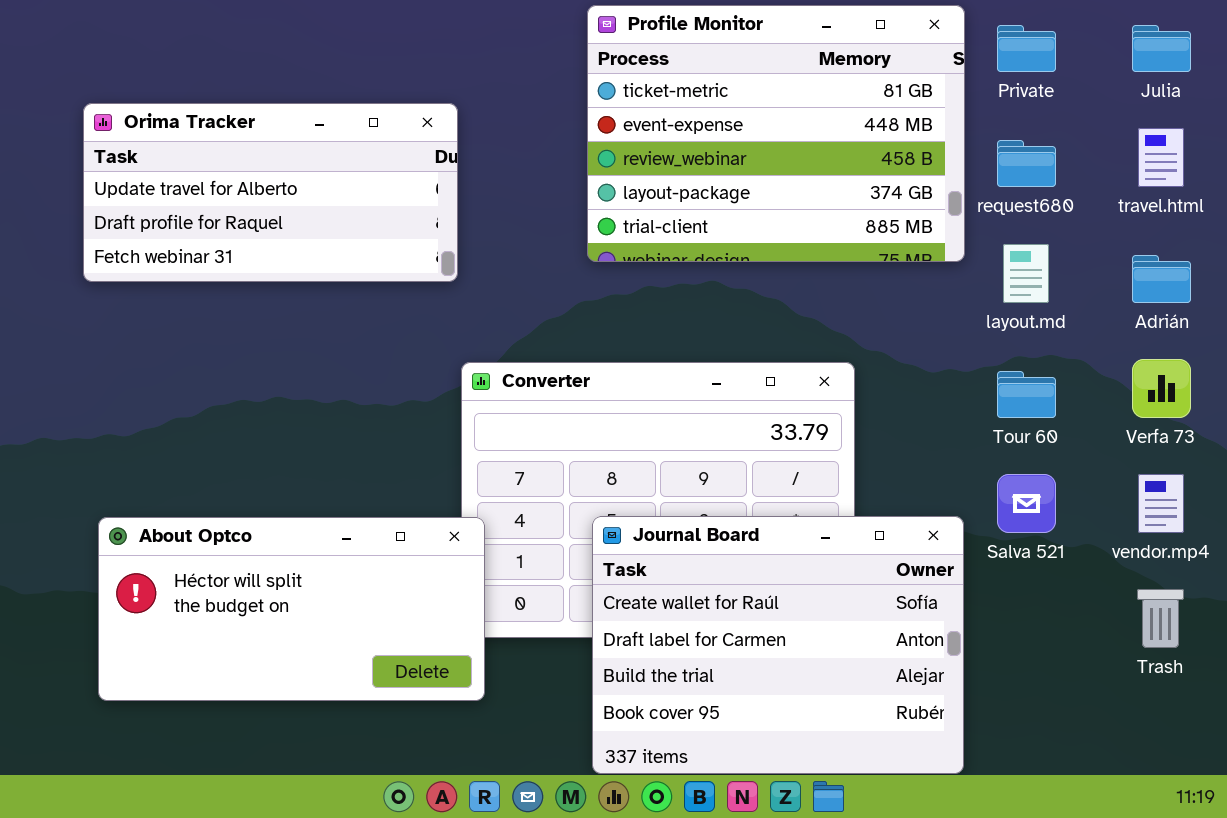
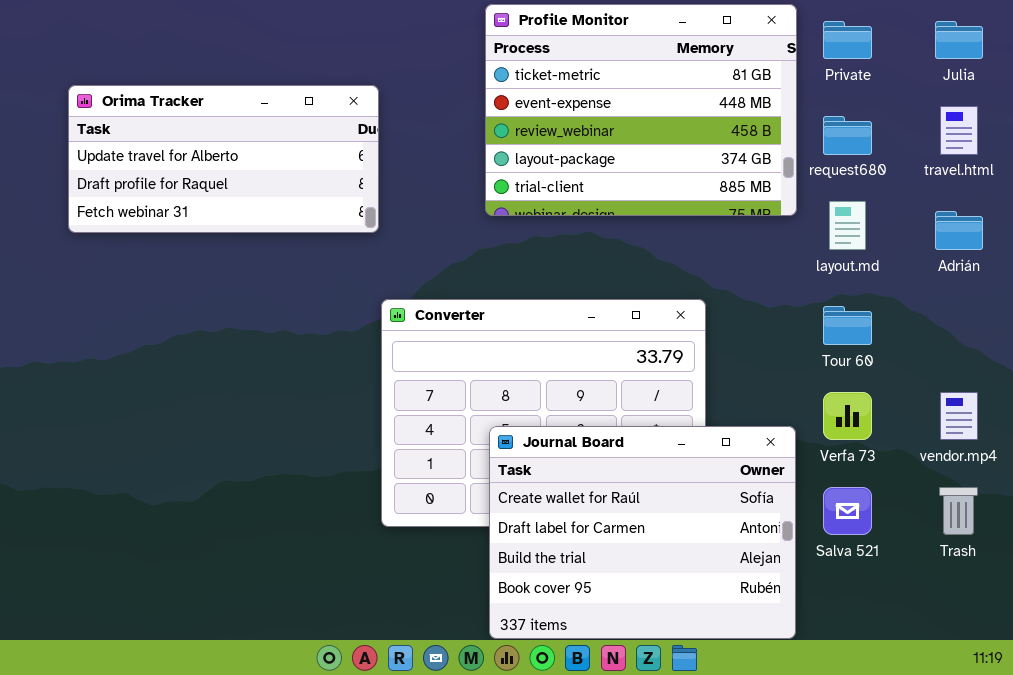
Verfa 73: [1132,359,1191,418] -> [823,392,872,440], moved
Salva 521: [997,474,1056,533] -> [823,487,872,535], moved
About Optco: [98,517,485,701] -> none, closed

